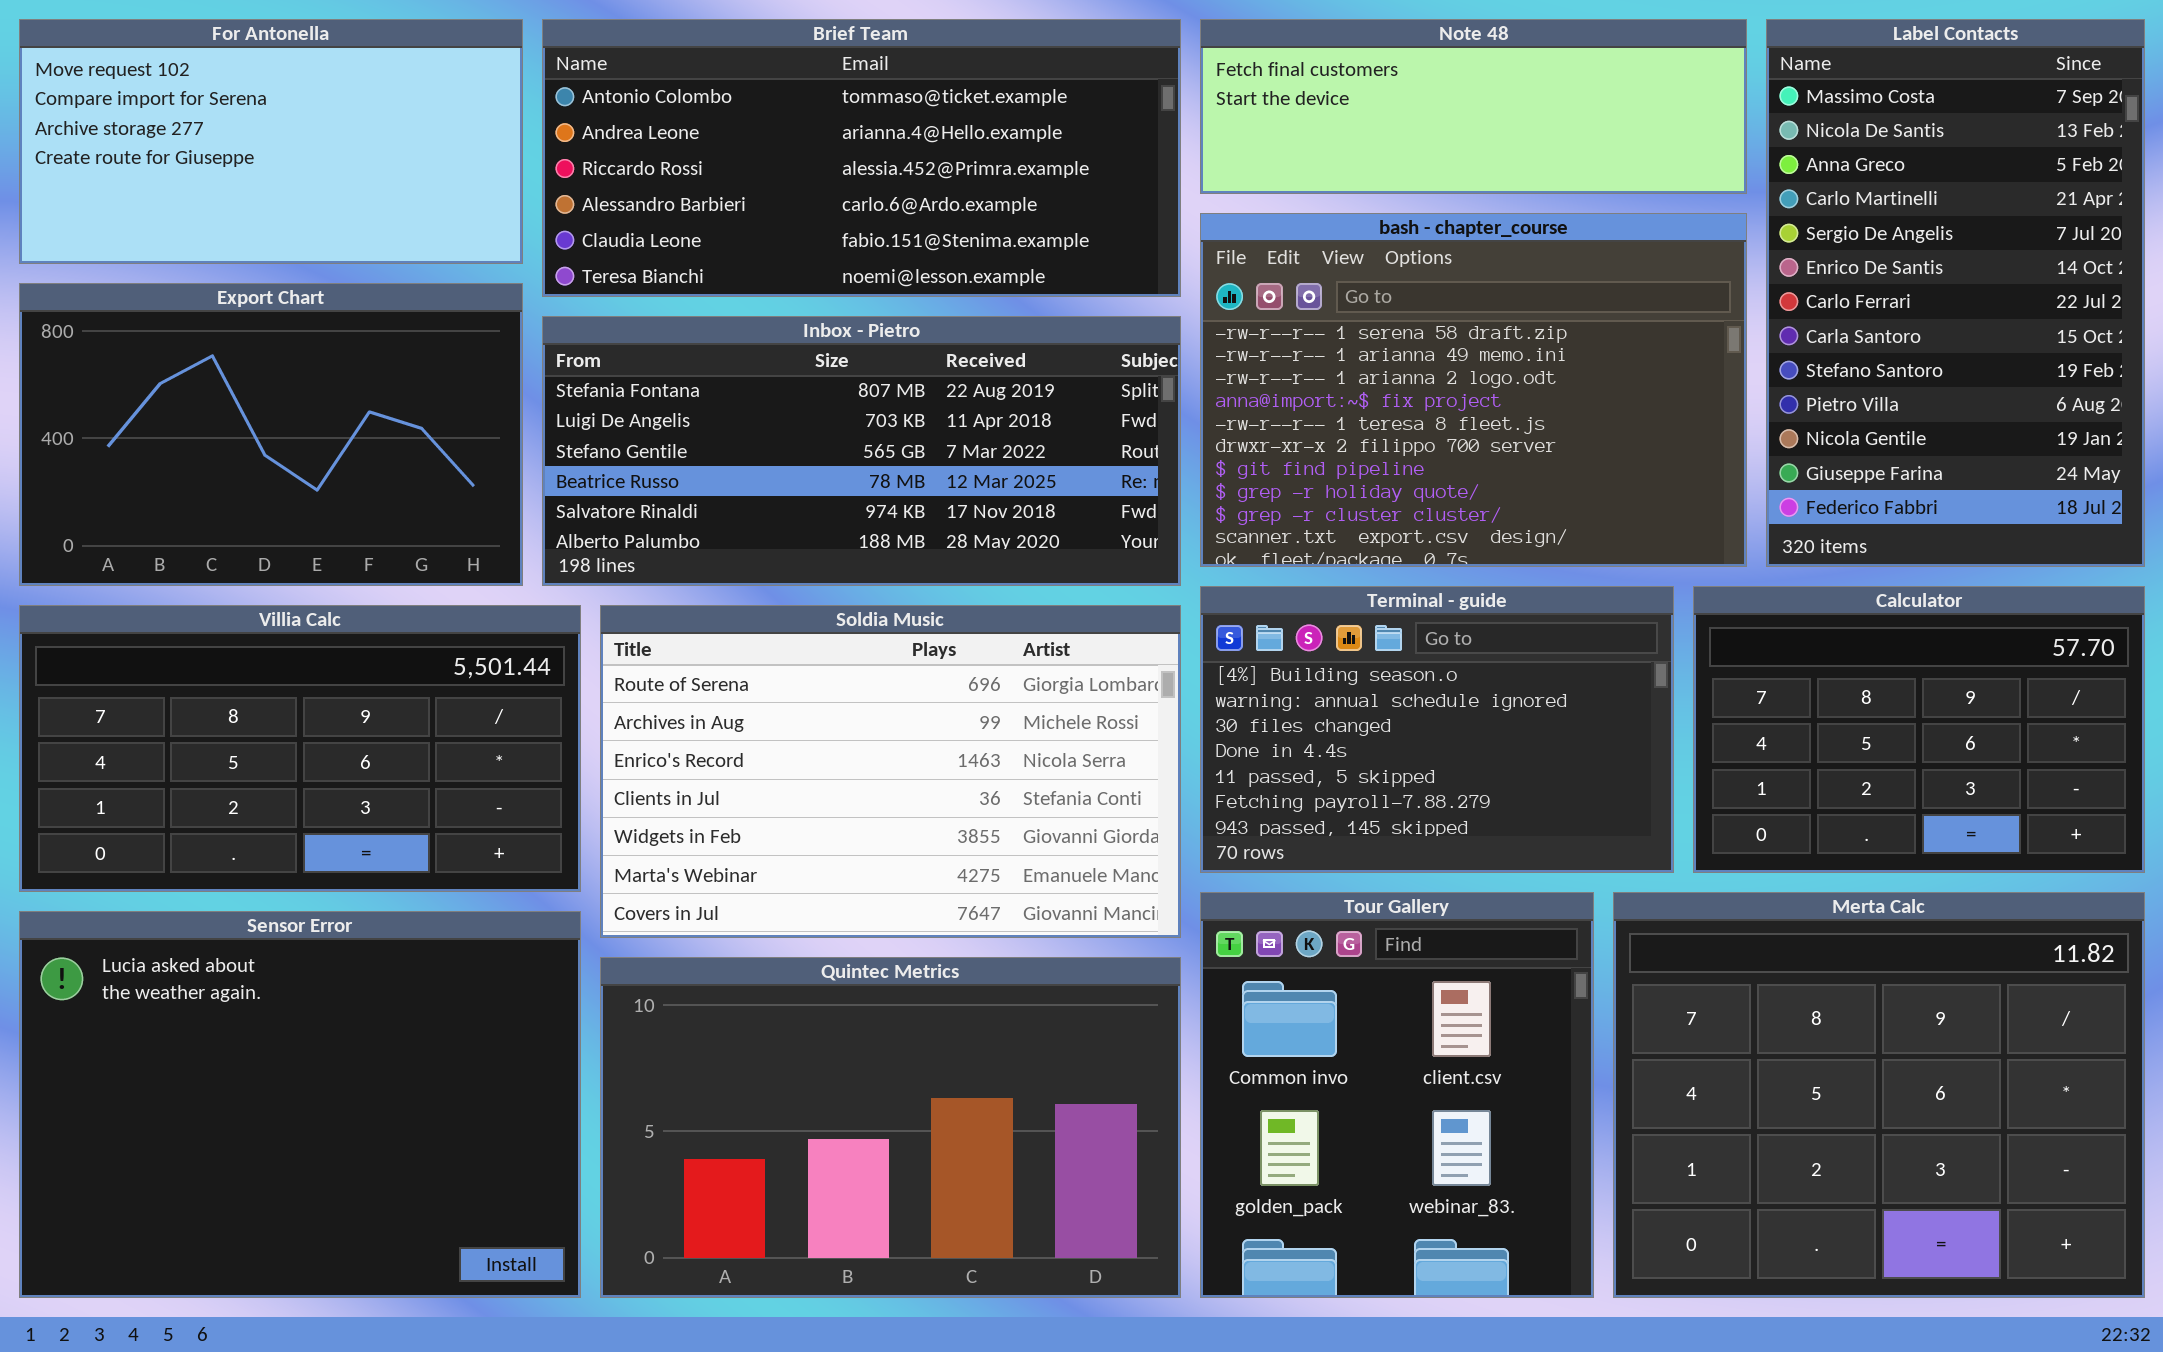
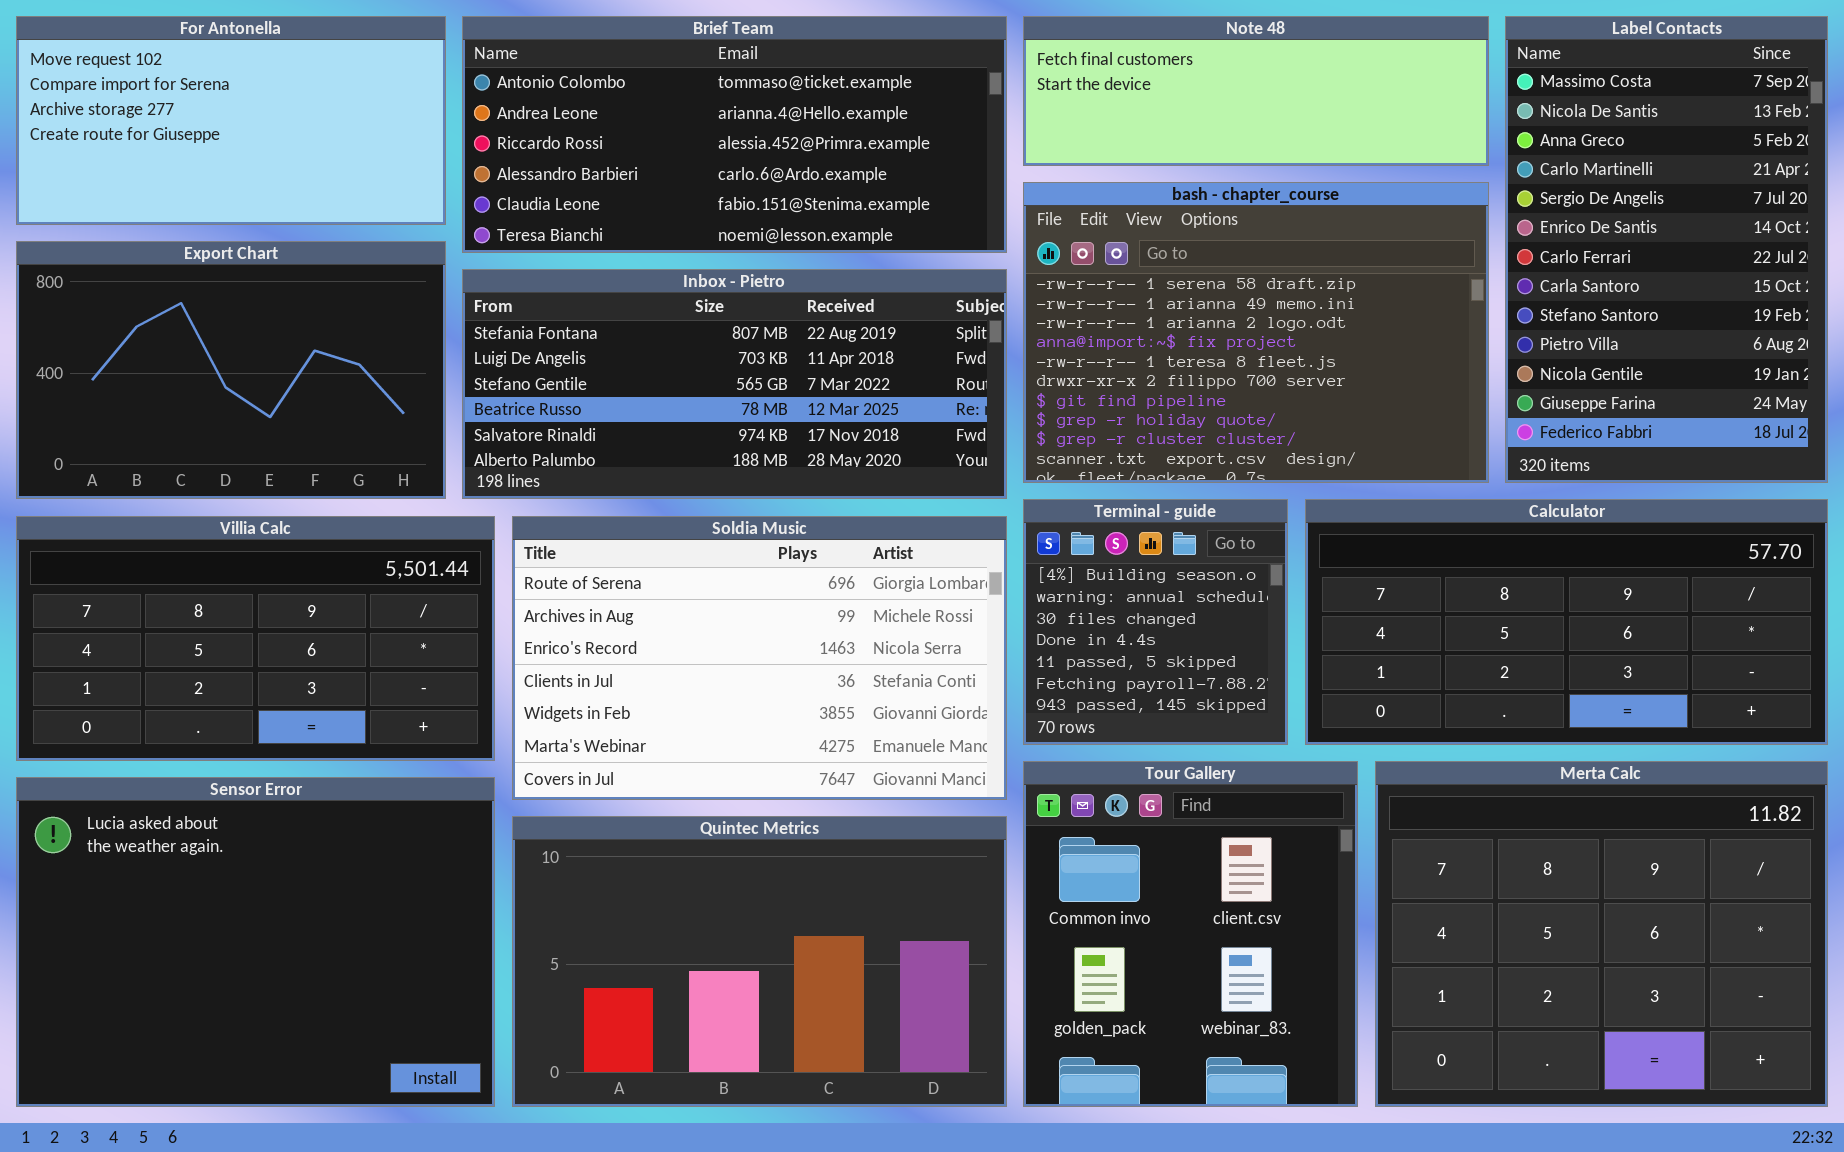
Terminal - guide: [1200,586,1674,873] -> [1023,499,1288,745], resized
Calculator: [1693,586,2145,873] -> [1305,499,1828,745], resized

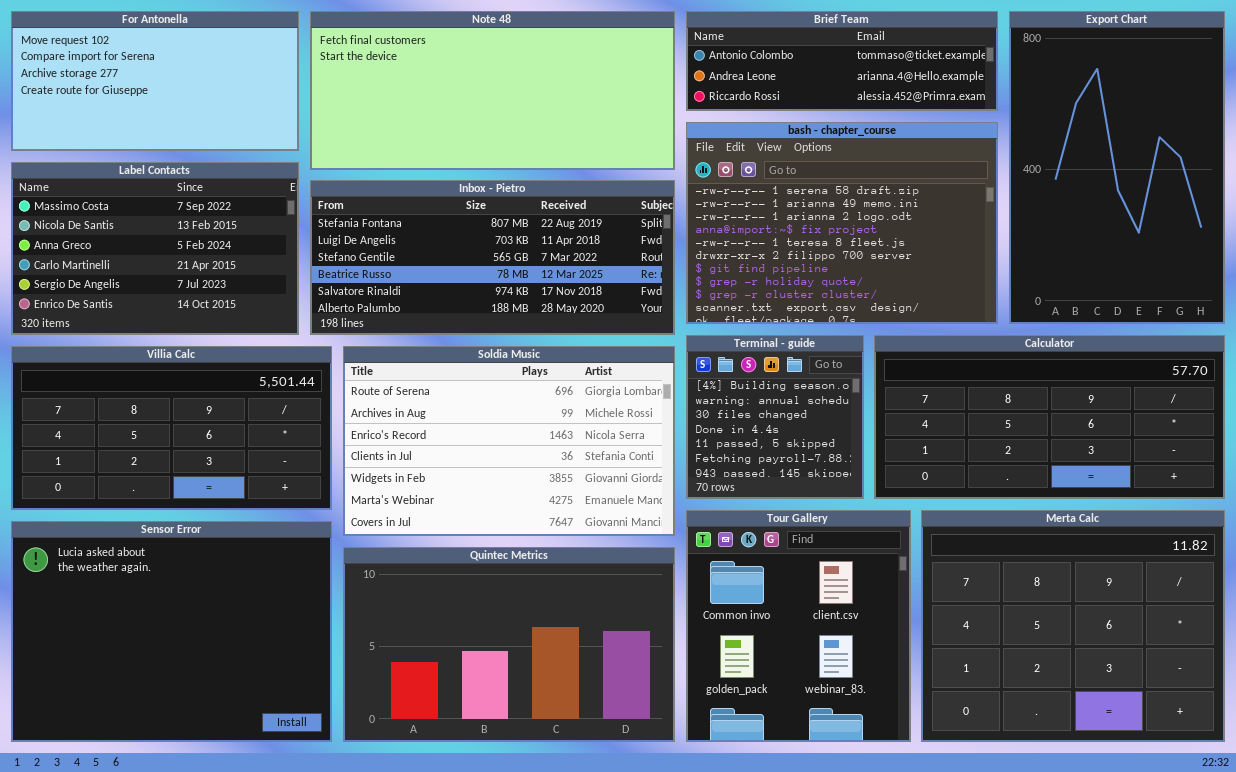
Brief Team: [462,16,1007,253] -> [686,11,998,111], moved, resized
Note 48: [1023,16,1489,166] -> [310,11,675,170], moved, resized
Label Contacts: [1505,16,1828,483] -> [11,162,299,335], moved, resized
Export Chart: [16,241,446,499] -> [1009,11,1225,324], moved, resized

